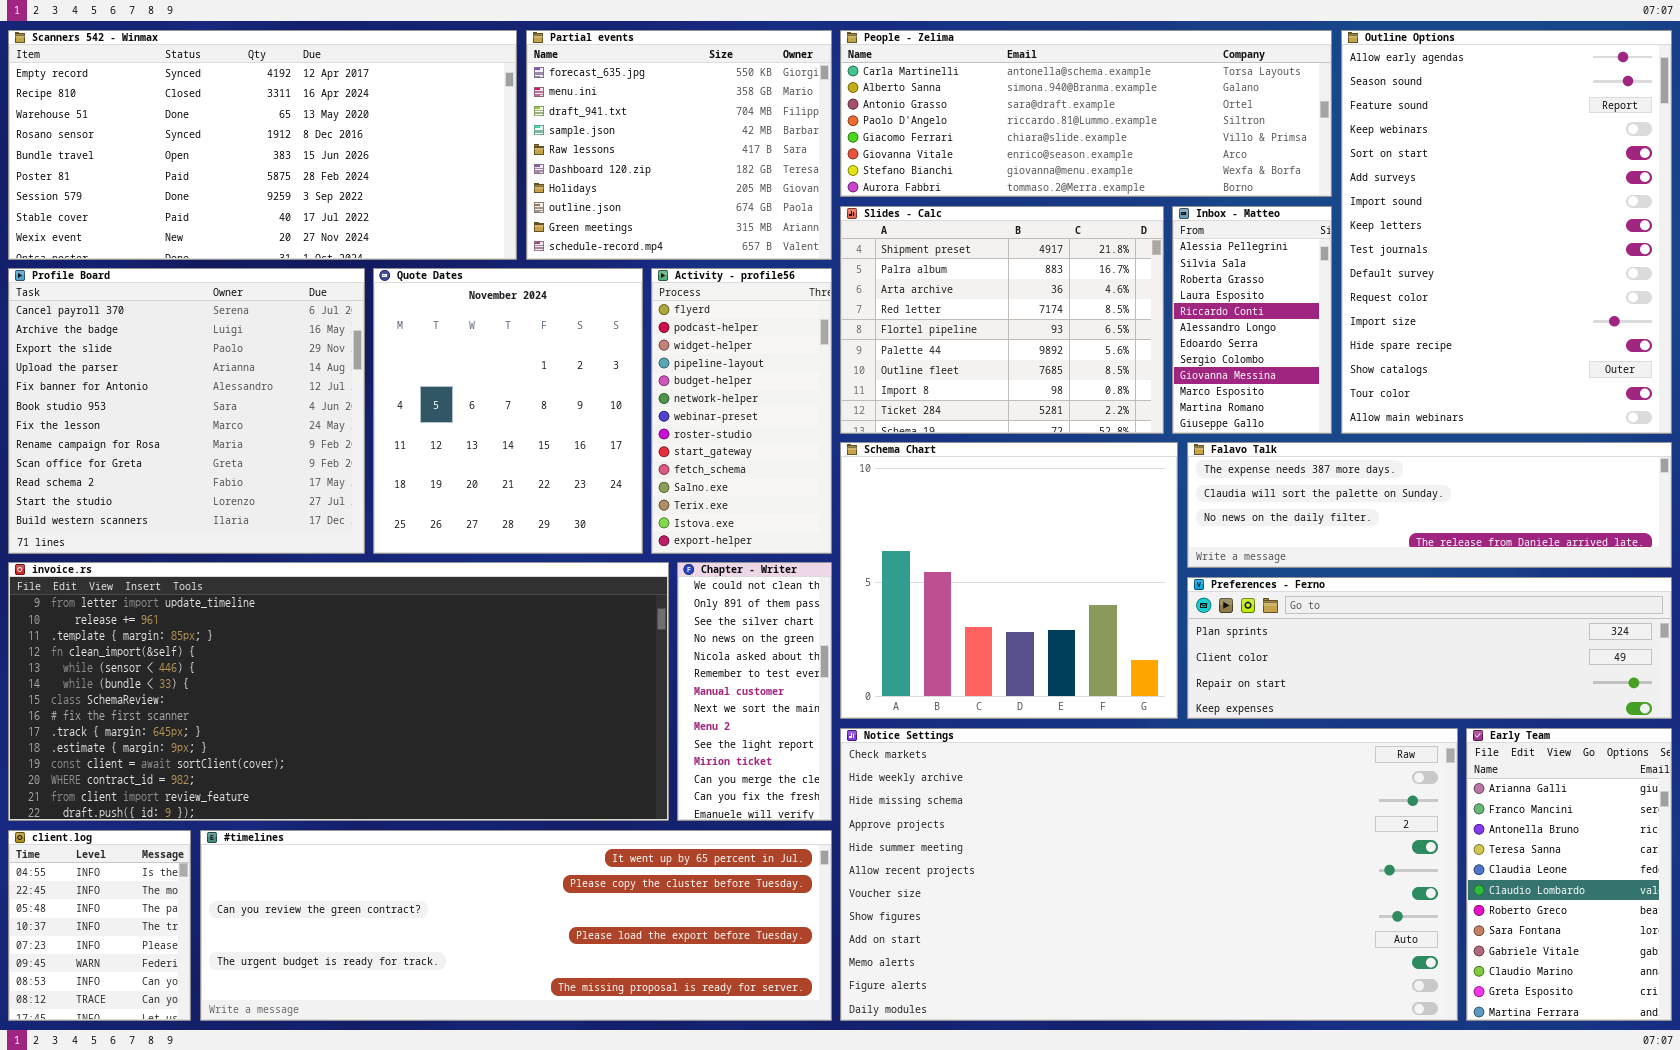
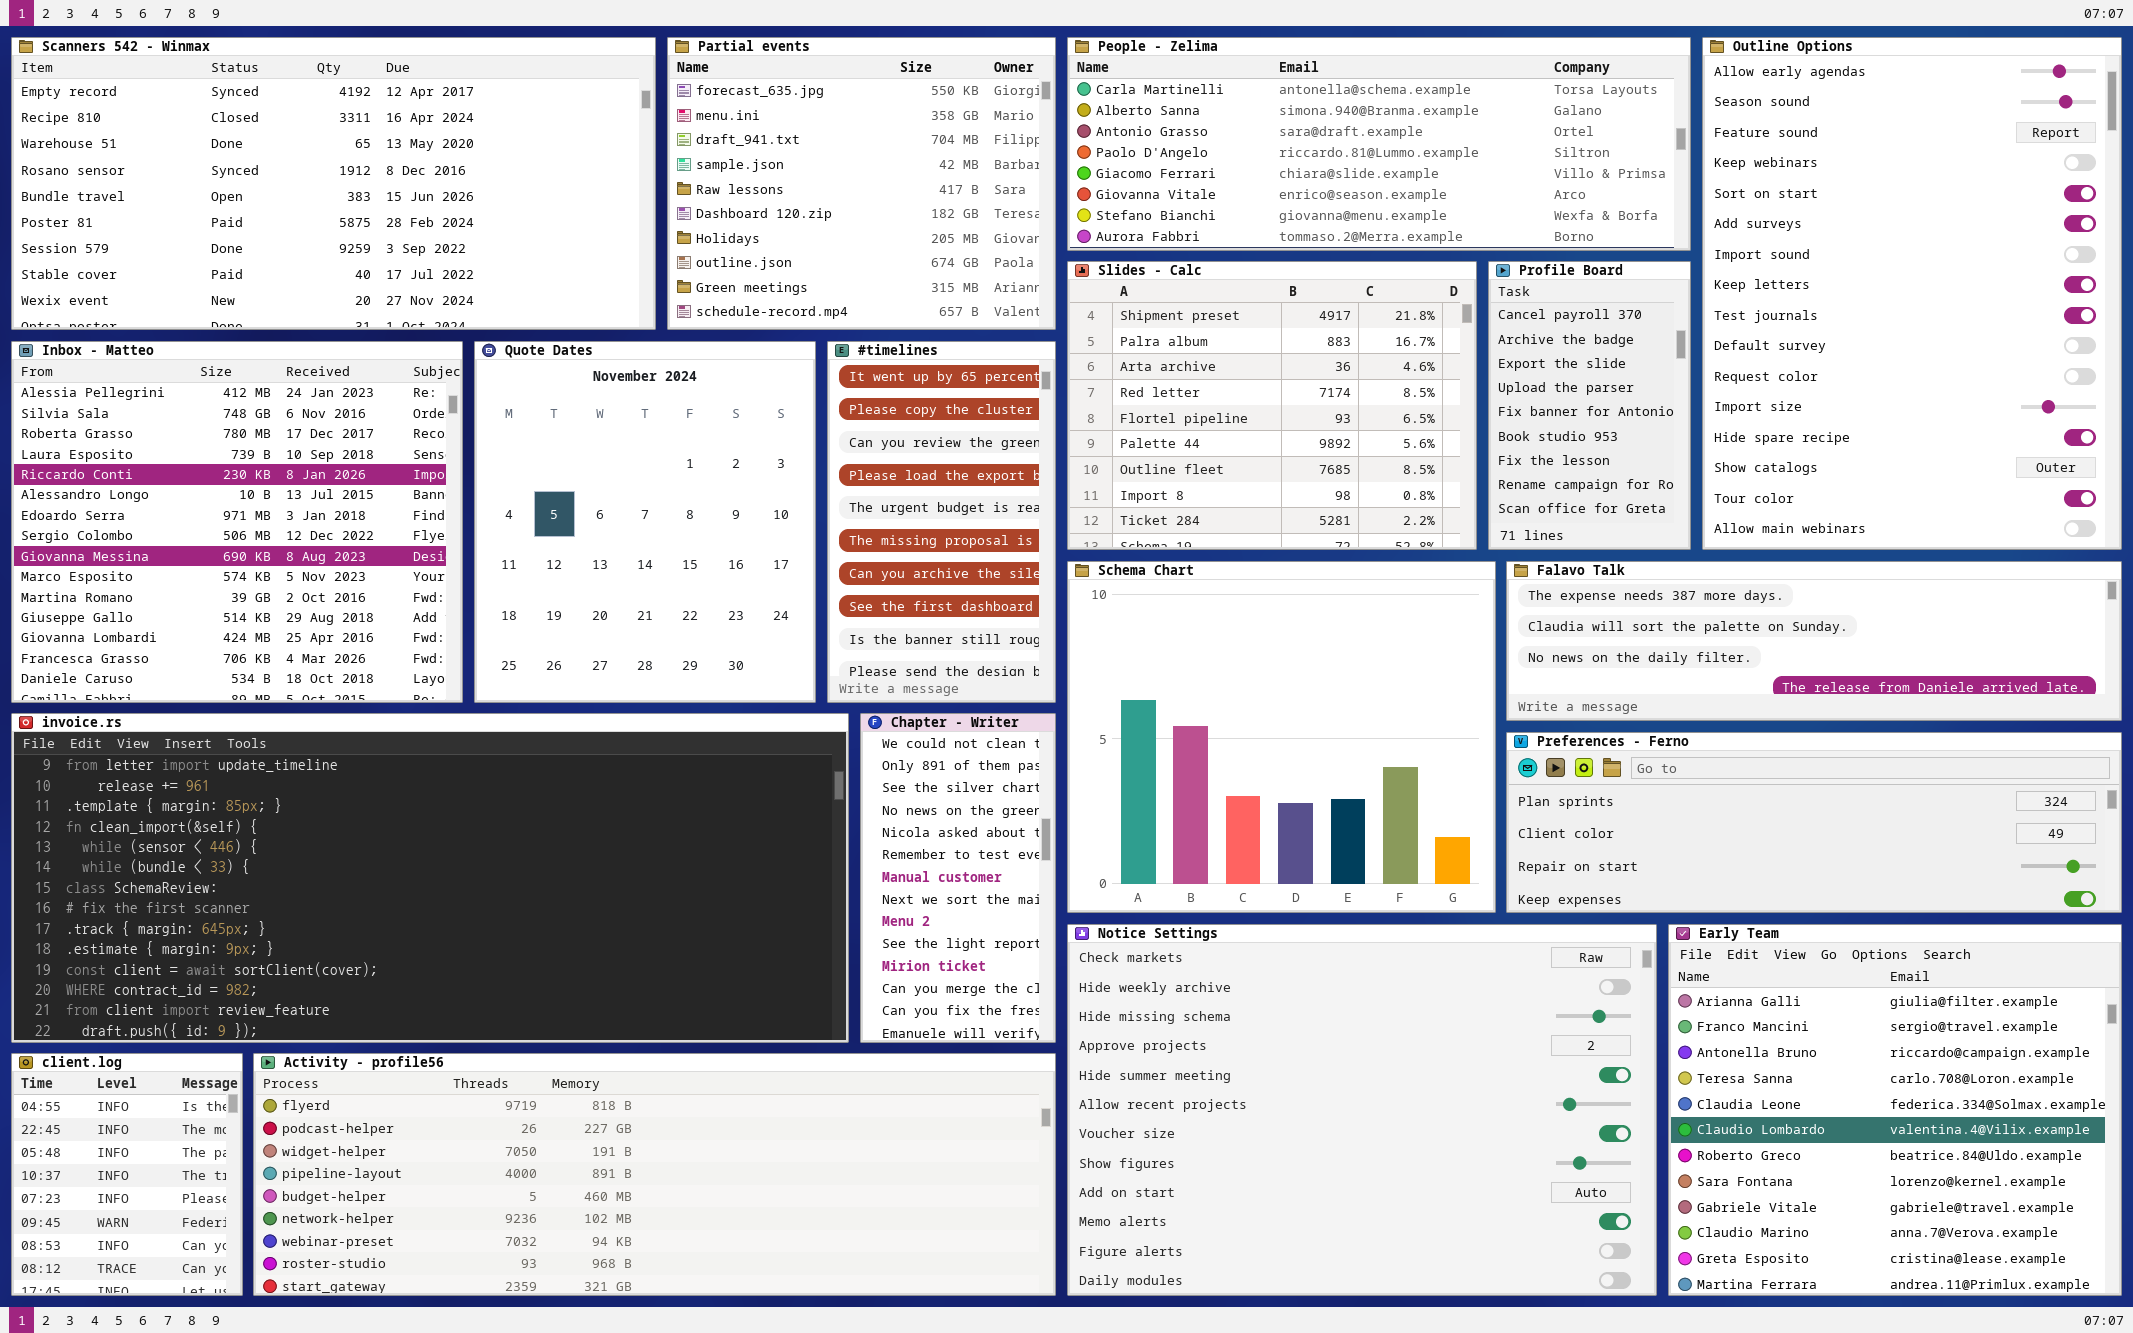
Inbox - Matteo: [1172,206,1332,434] -> [11,341,463,703], moved, resized
Profile Board: [8,268,365,554] -> [1488,261,1691,550], moved, resized
Activity - profile56: [651,268,832,554] -> [253,1053,1056,1296], moved, resized
Notice Settings: [840,728,1458,1021] -> [1067,924,1657,1296], resized
Early Team: [1466,728,1672,1021] -> [1668,924,2122,1296], resized
#timelines: [200,830,832,1021] -> [827,341,1056,703], moved, resized

